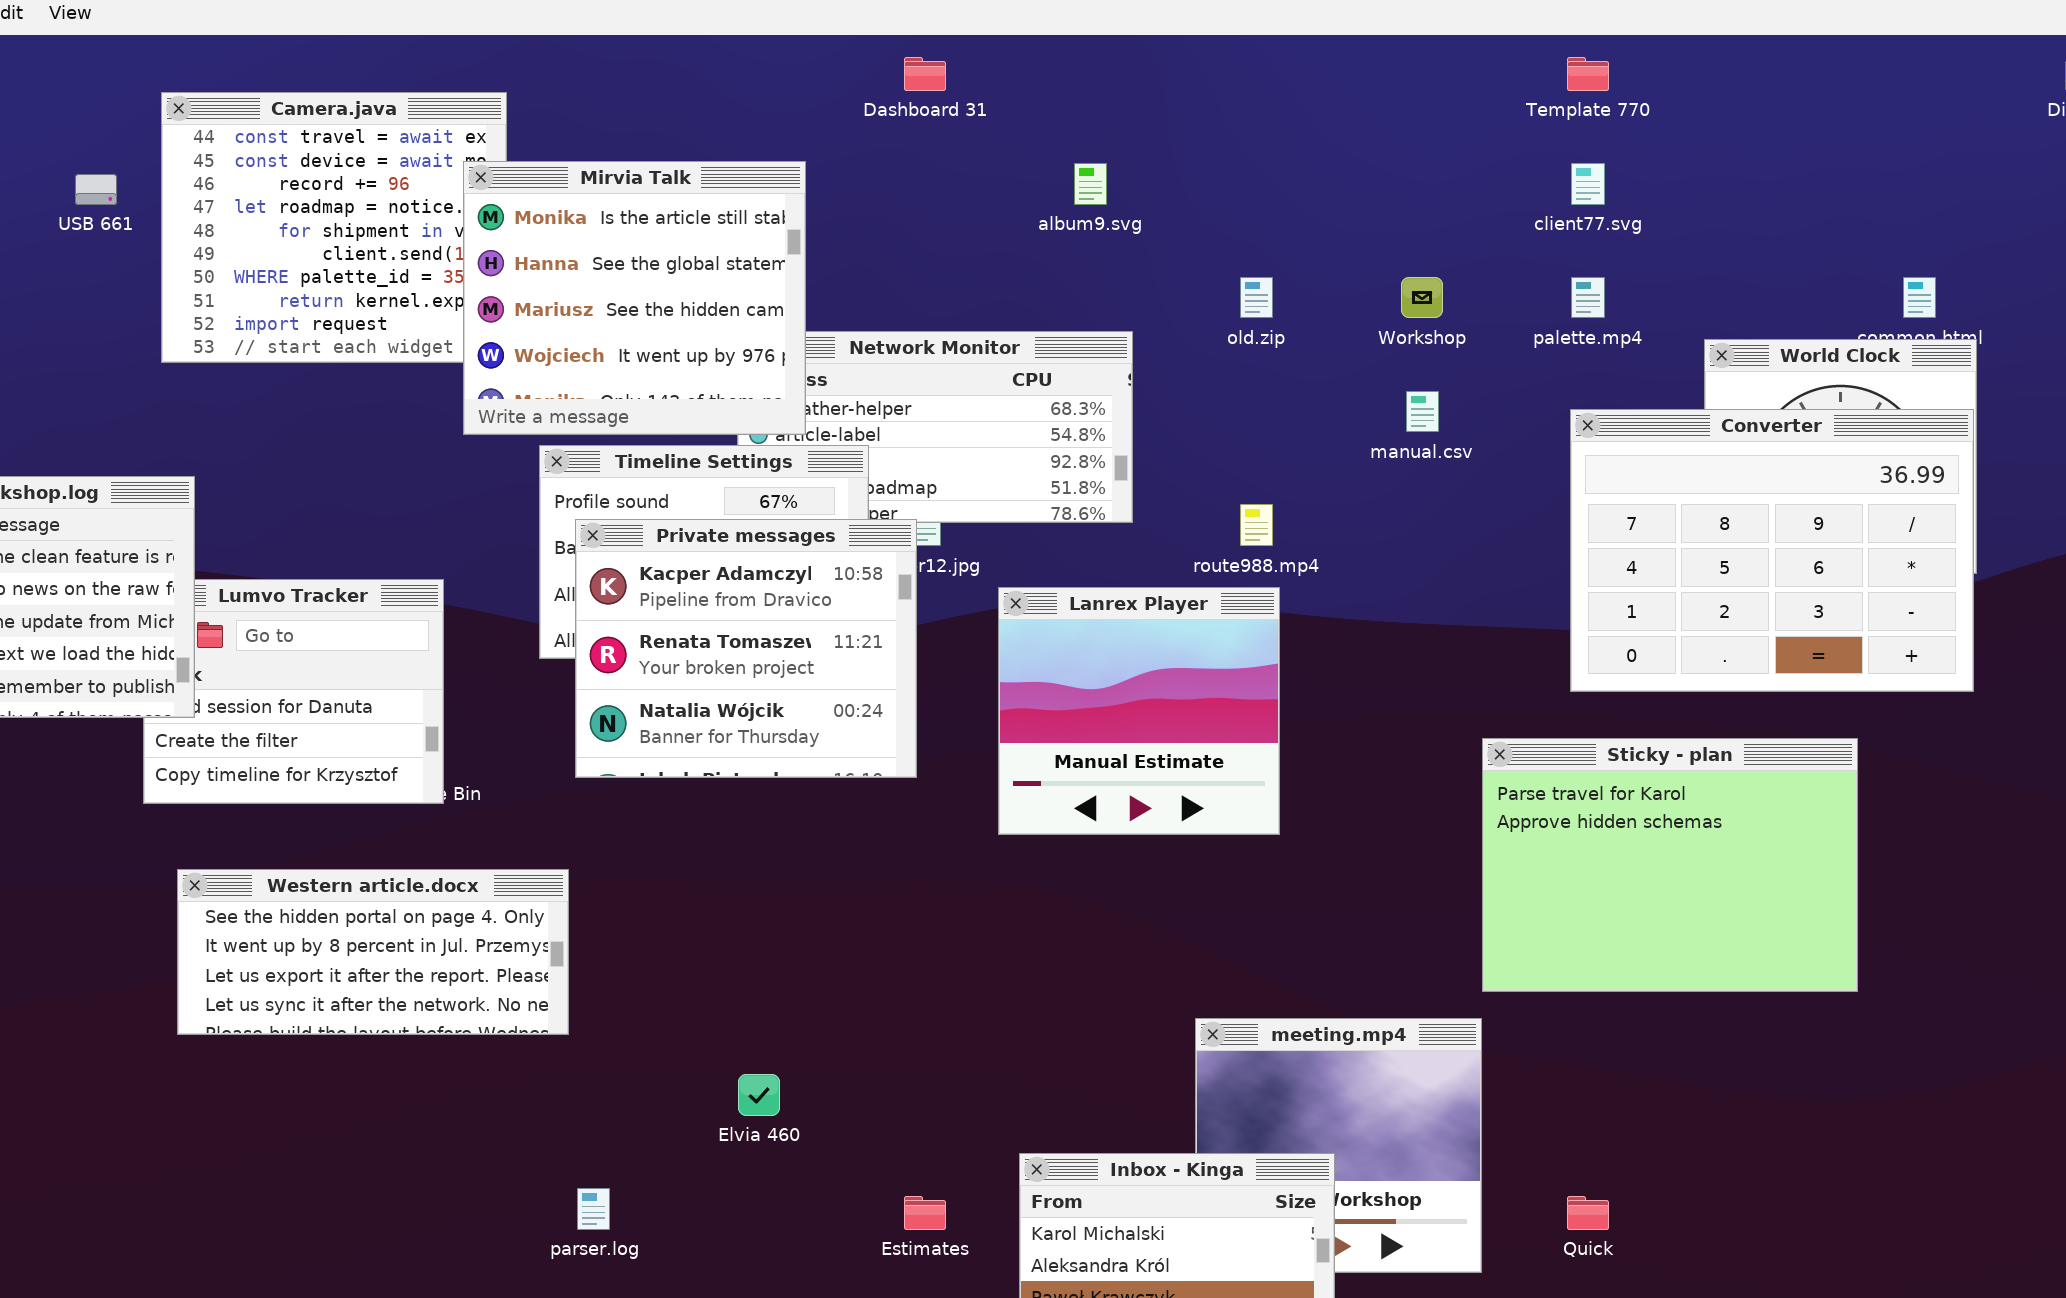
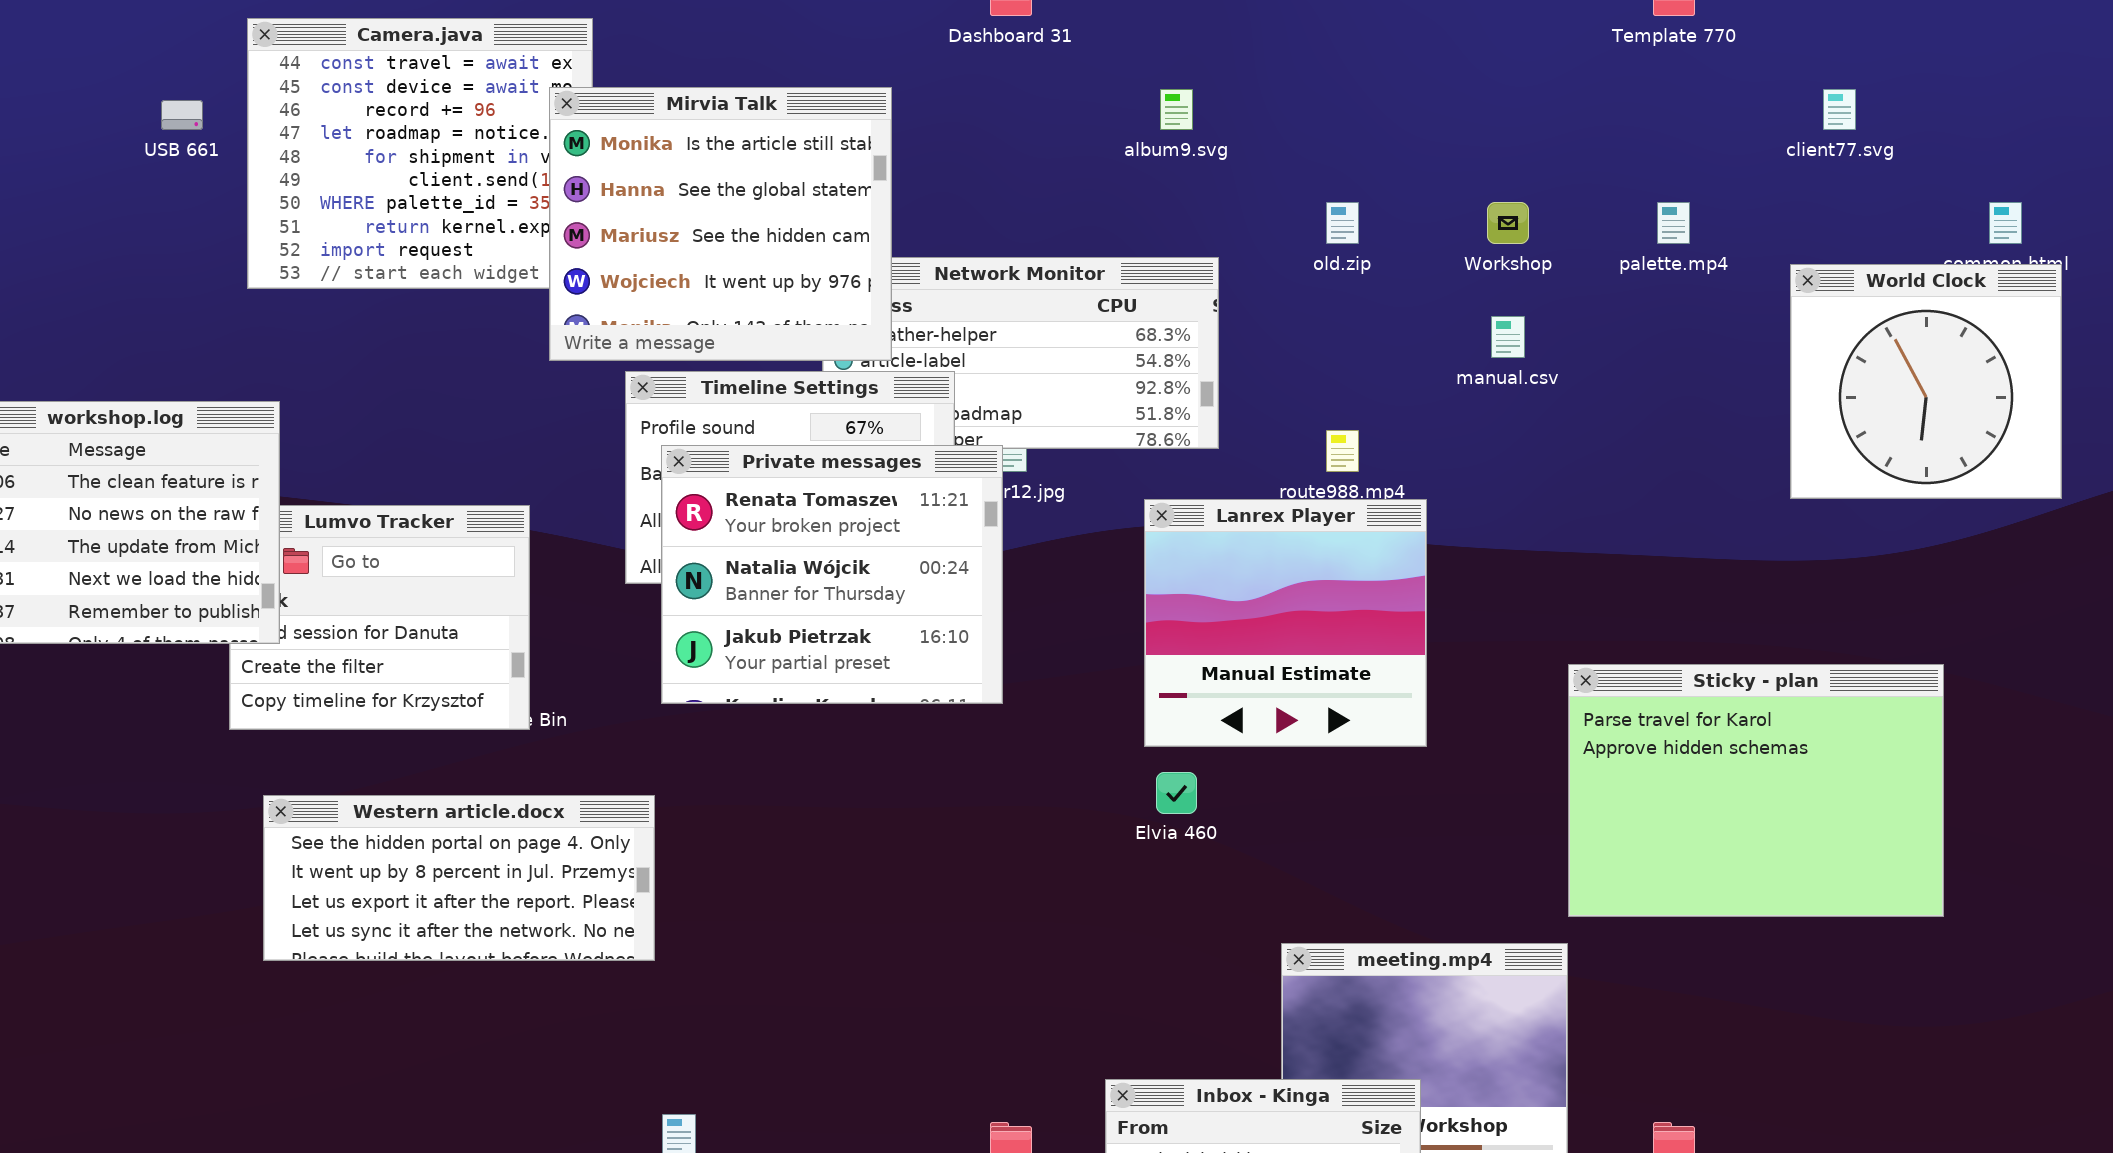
client77.svg: [1571,163,1605,205] -> [1823,89,1856,130], moved
Converter: [1570,409,1974,692] -> none, closed
Private messages: [575,519,917,778] -> [661,445,1003,704], scrolled down 1 row
Lanrex Player: [998,587,1280,835] -> [1144,499,1427,747], moved
Elvia 460: [738,1074,780,1116] -> [1156,772,1197,814], moved

